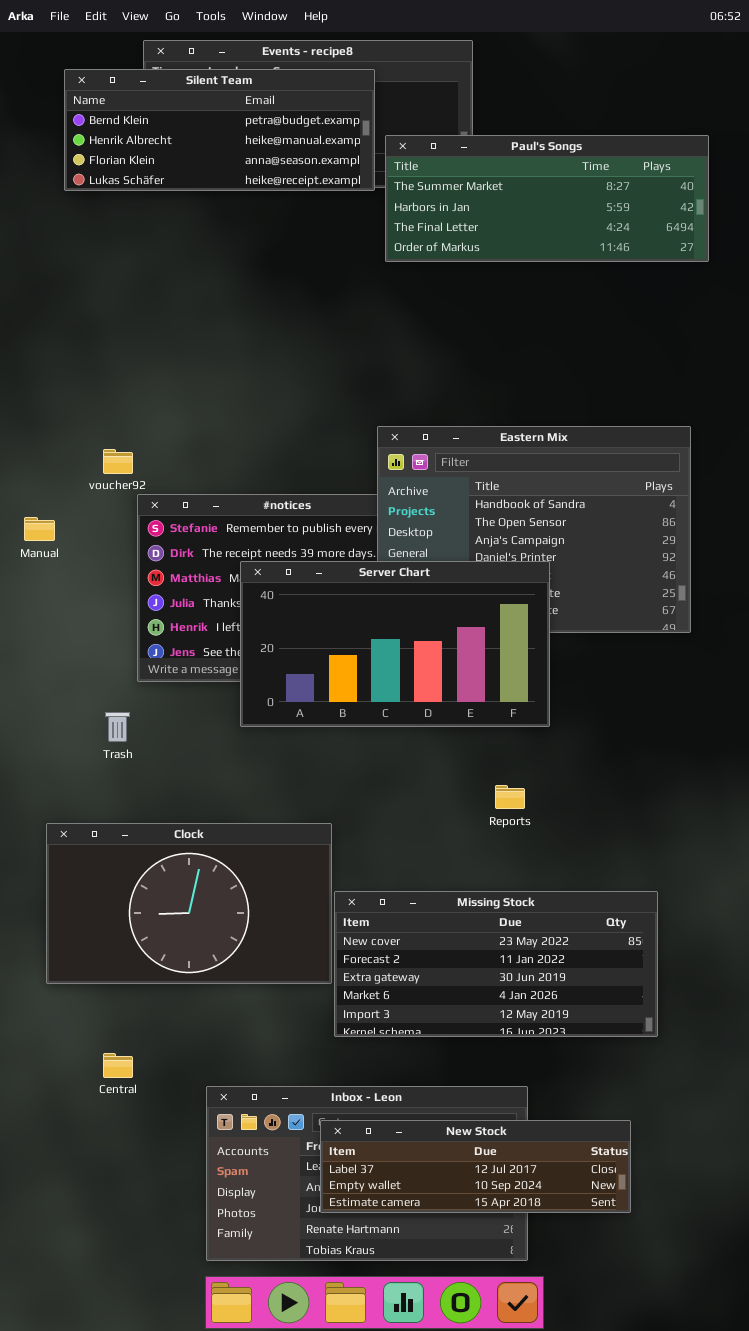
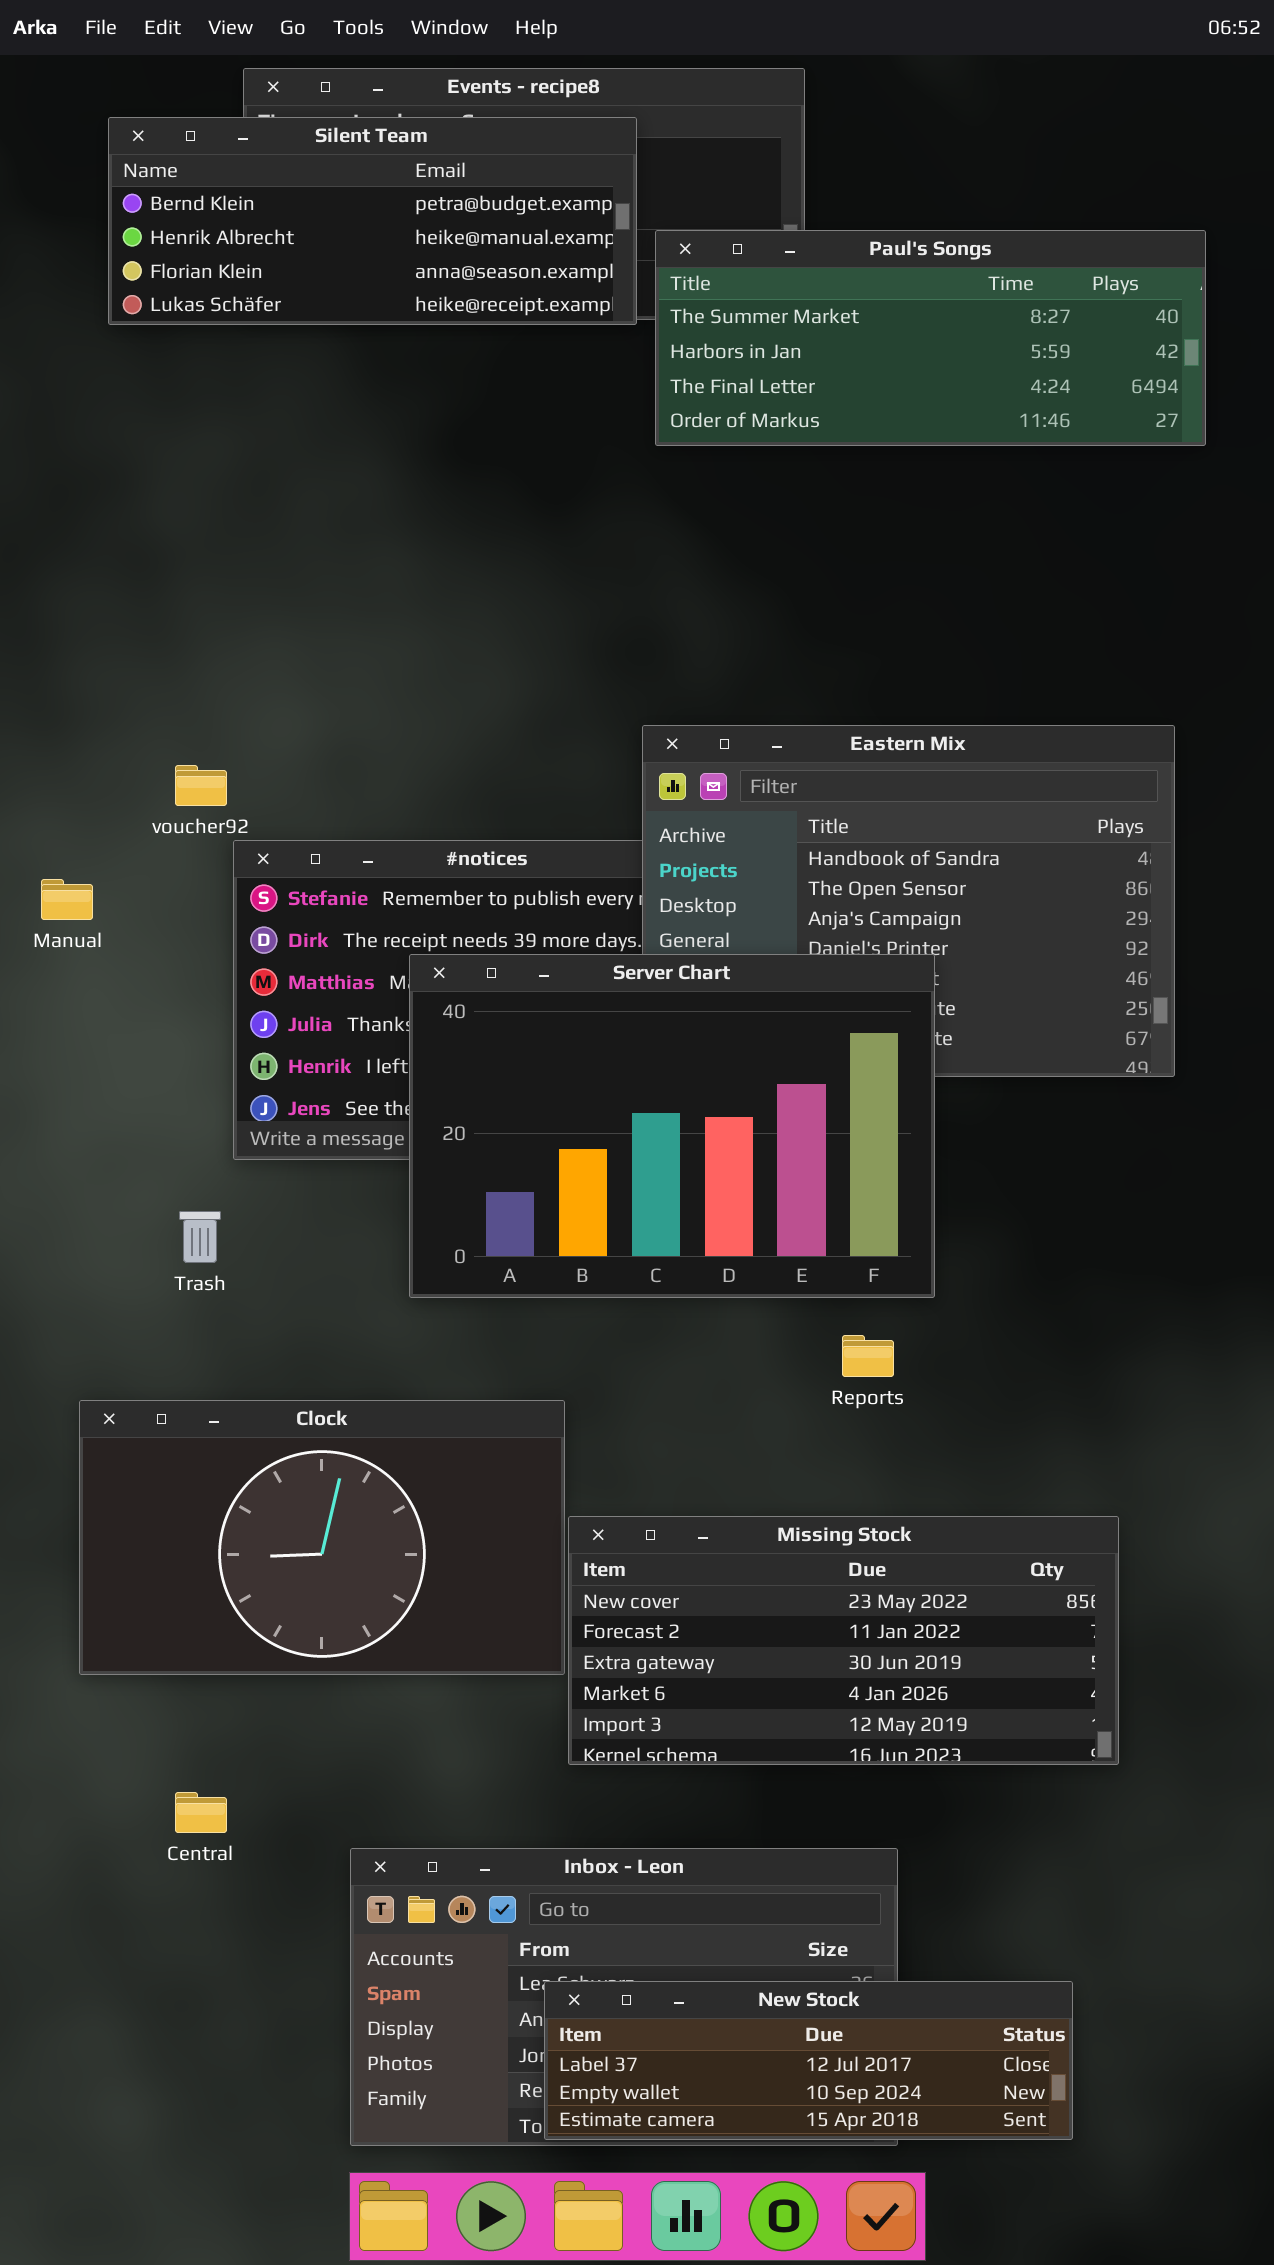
Server Chart: [240,561,550,727] -> [409,954,935,1298], resized
New Stock: [320,1120,631,1213] -> [544,1981,1073,2140], moved

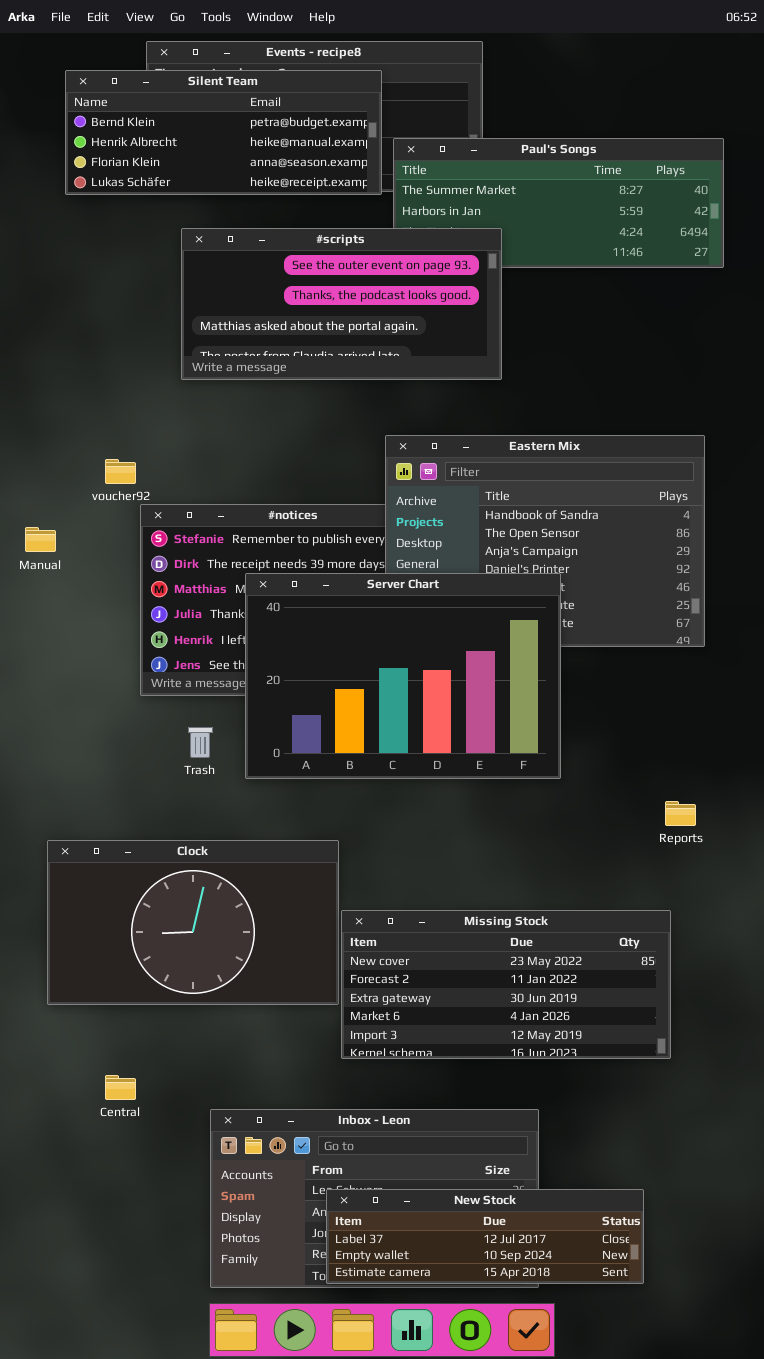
#scripts: none -> [181,228,502,380], opened
Trash: [179,1211,221,1263] -> [188,727,213,758], moved
Reports: [842,1335,894,1377] -> [665,801,696,826], moved

